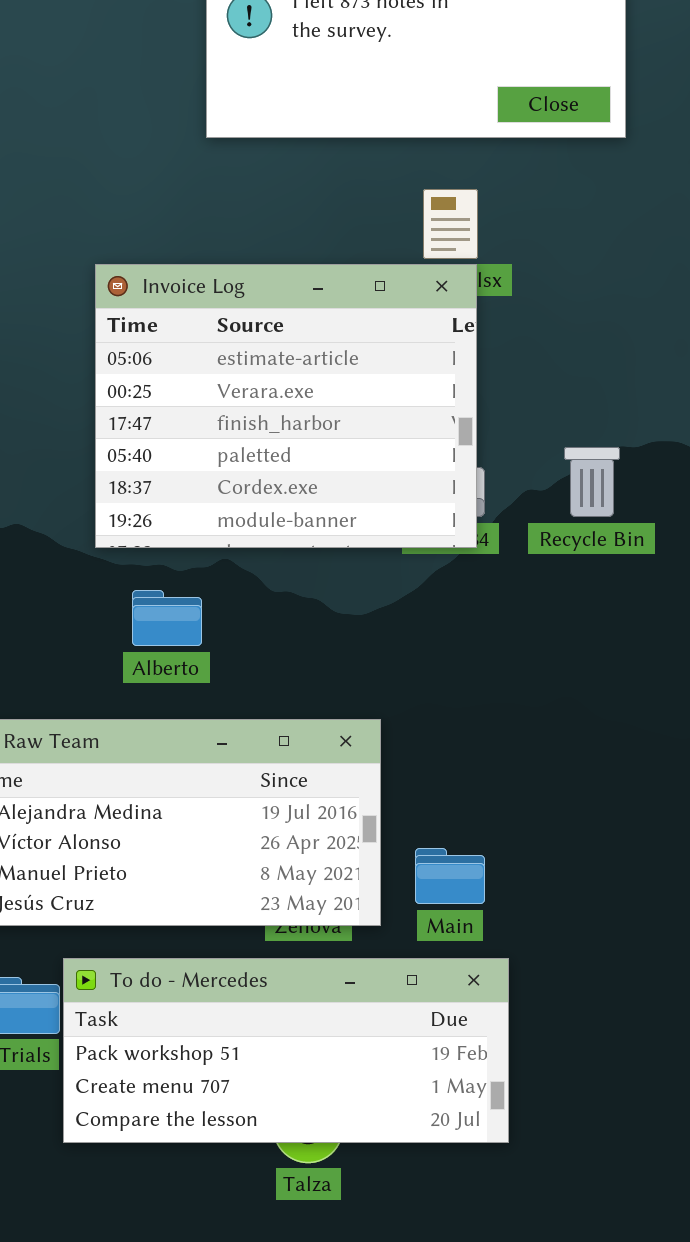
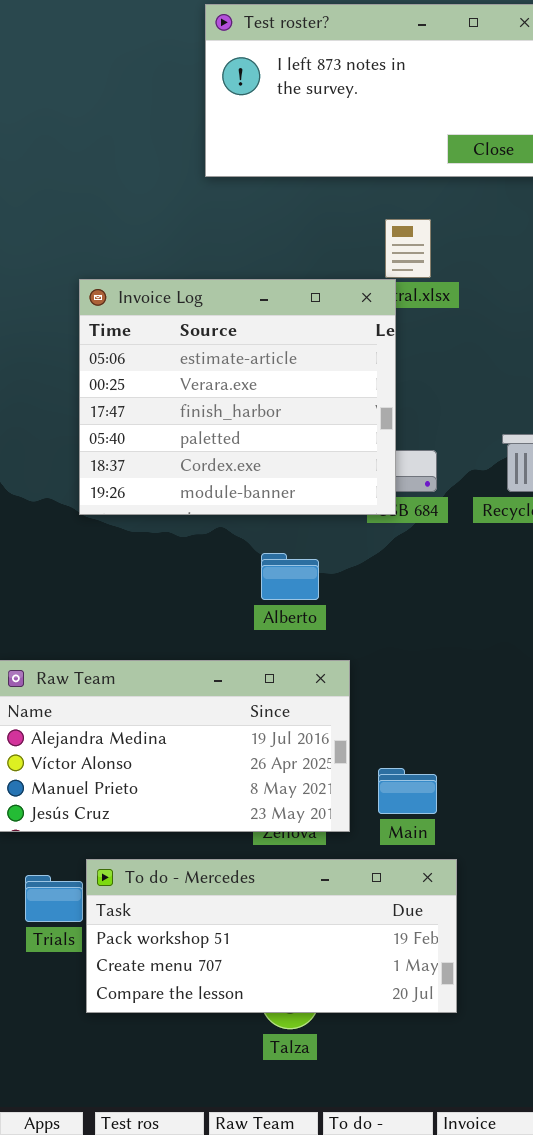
Invoice Log: [95,264,477,548] -> [79,279,396,515], moved
Alberto: [132,590,202,646] -> [261,553,319,600], moved

